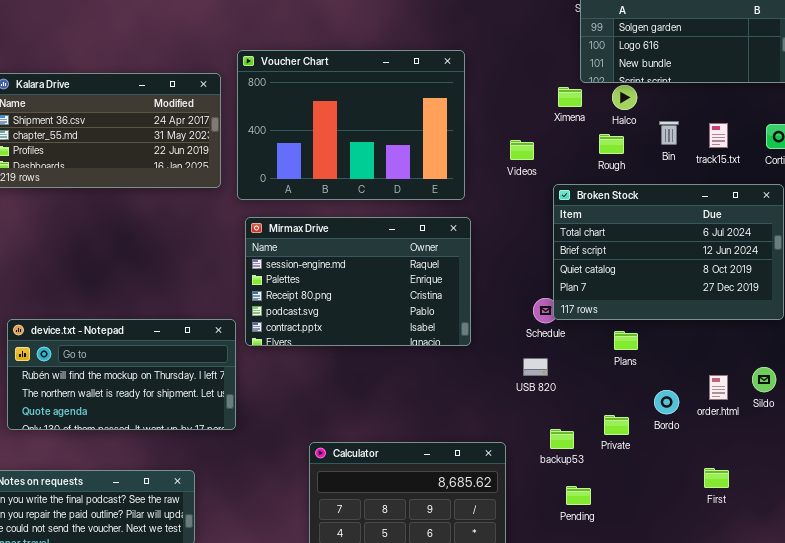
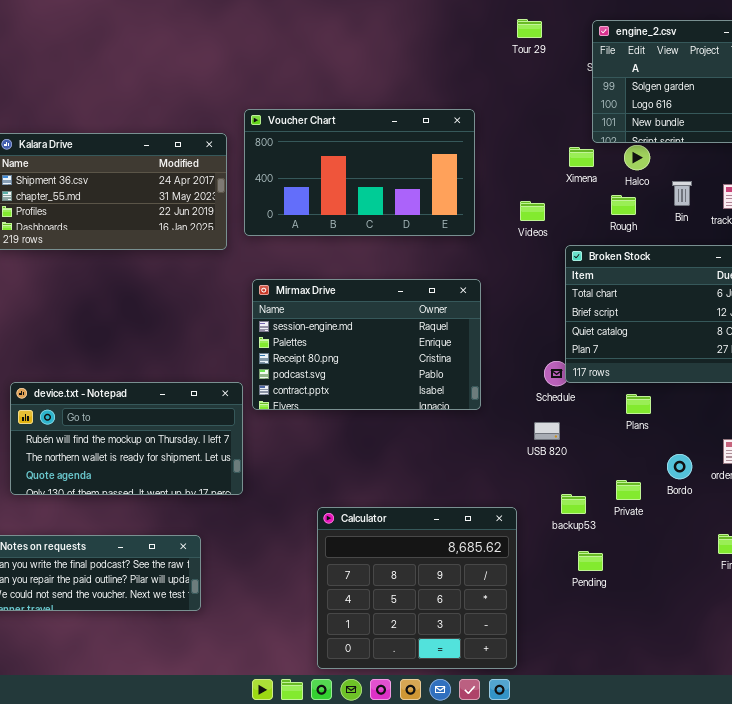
Voucher Chart: [237,50,465,200] -> [244,109,475,236], resized

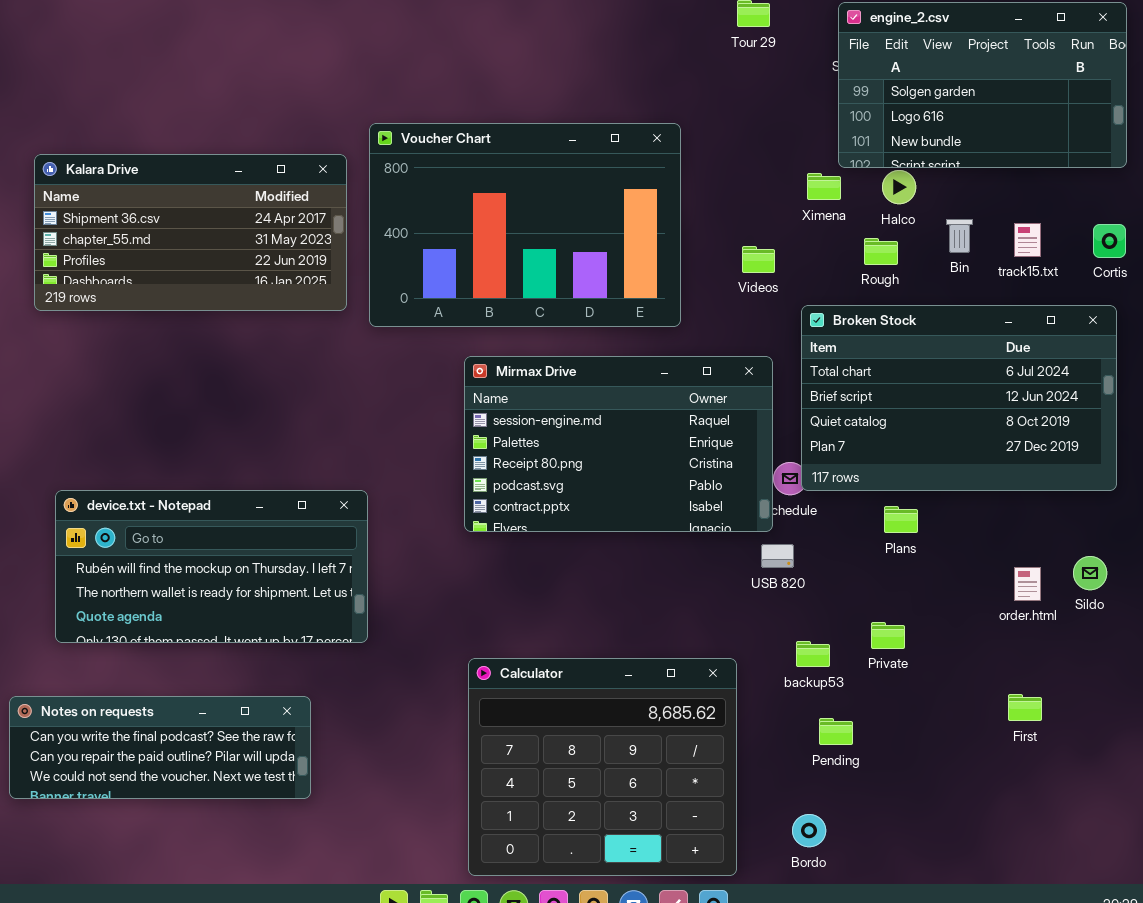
Voucher Chart: [244,109,475,236] -> [369,123,681,327], resized
Mirmax Drive: [252,279,481,410] -> [464,356,773,532], moved
Bordo: [667,454,692,479] -> [792,814,826,847], moved

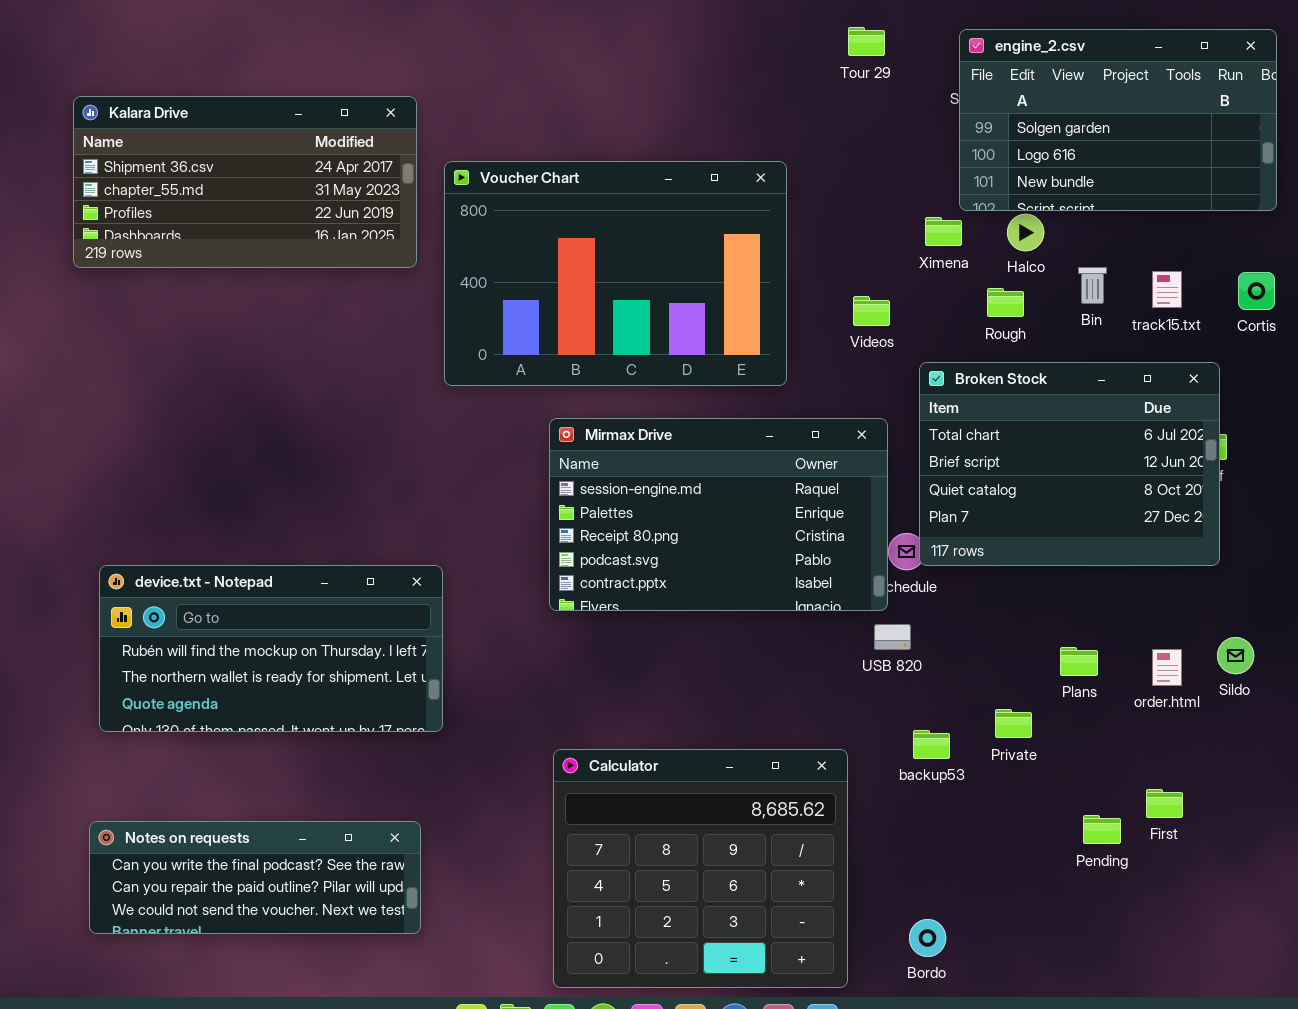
Kalara Drive: [34,154,347,311] -> [73,96,417,268], moved
Broken Stock: [801,305,1117,491] -> [919,362,1220,566], resized
Plans: [884,506,918,533] -> [1060,647,1098,676], moved
Notes on requests: [9,696,311,799] -> [89,821,421,934], moved
Pending: [819,718,853,745] -> [1083,815,1121,844], moved

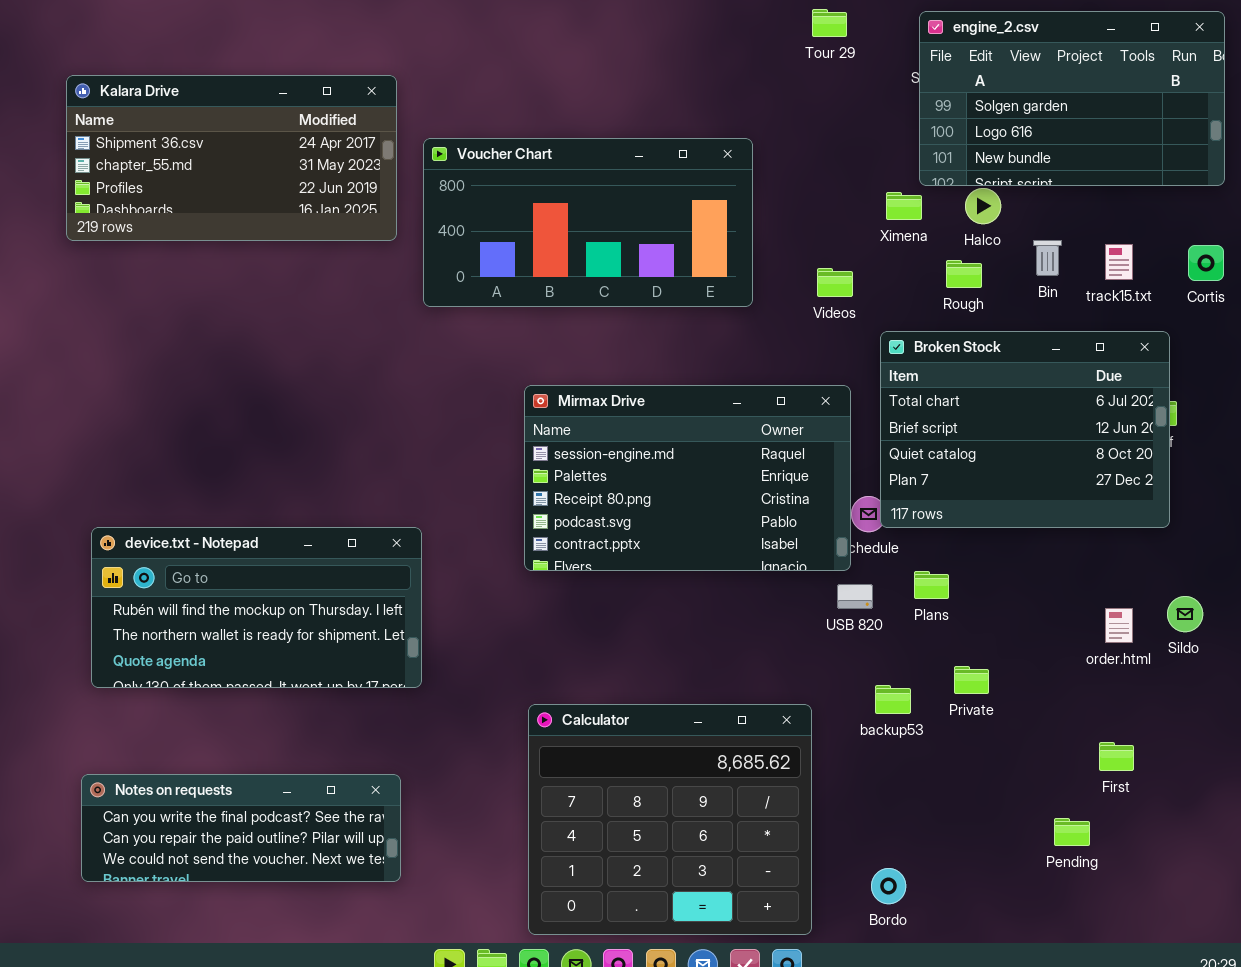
Voucher Chart: [444,161,787,386] -> [423,138,753,307], resized
Plans: [1060,647,1098,676] -> [914,571,949,599], moved
Pending: [1083,815,1121,844] -> [1054,818,1090,846], moved

